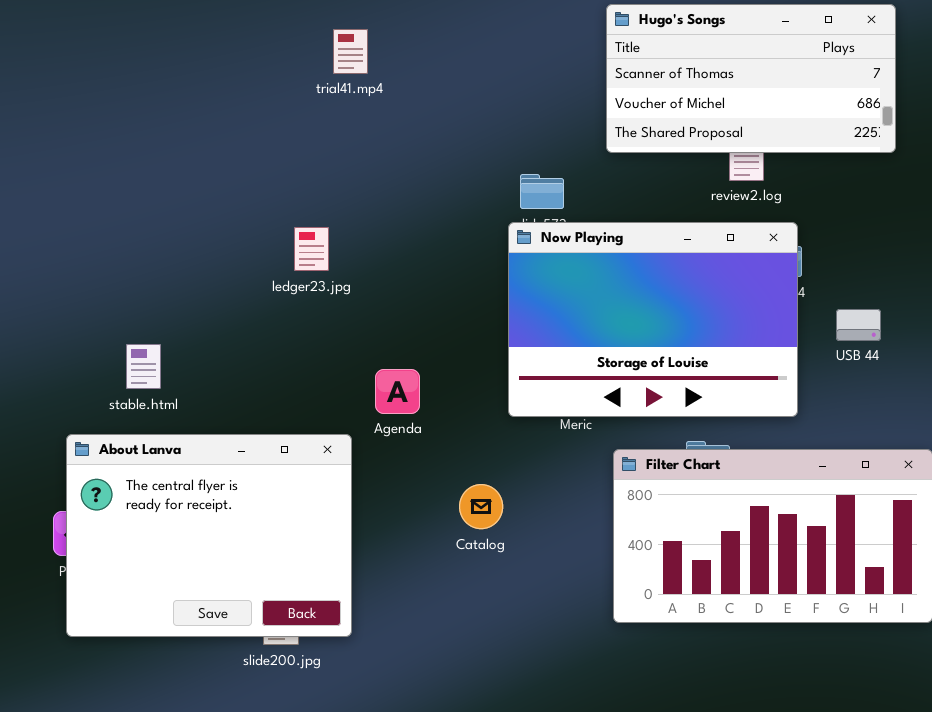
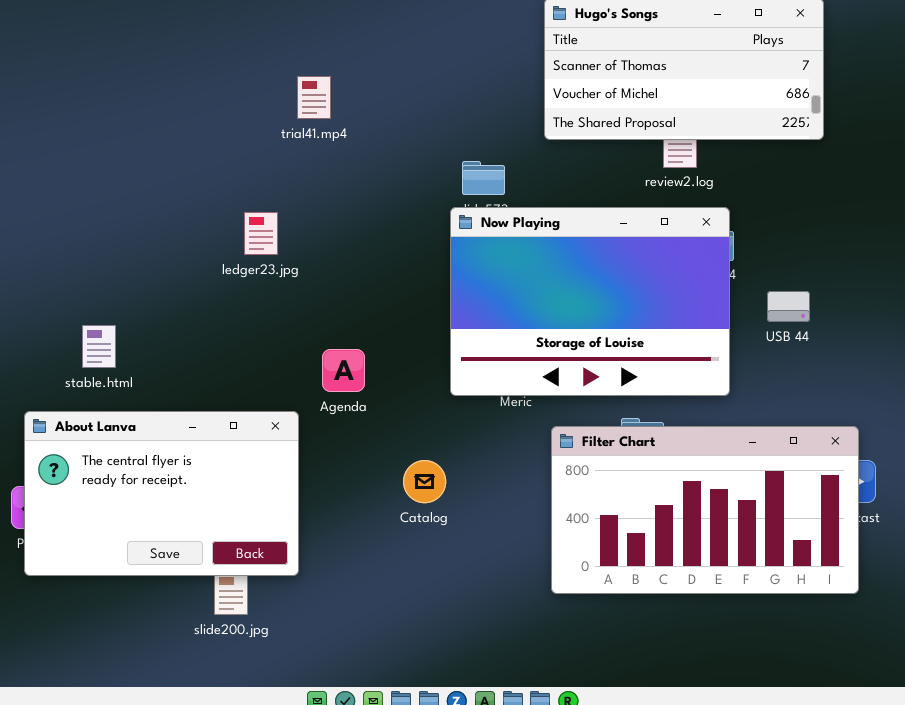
trial41.mp4: [333,29,368,74] -> [297,76,331,119], moved
About Lanva: [66,434,352,637] -> [24,411,299,576], resized

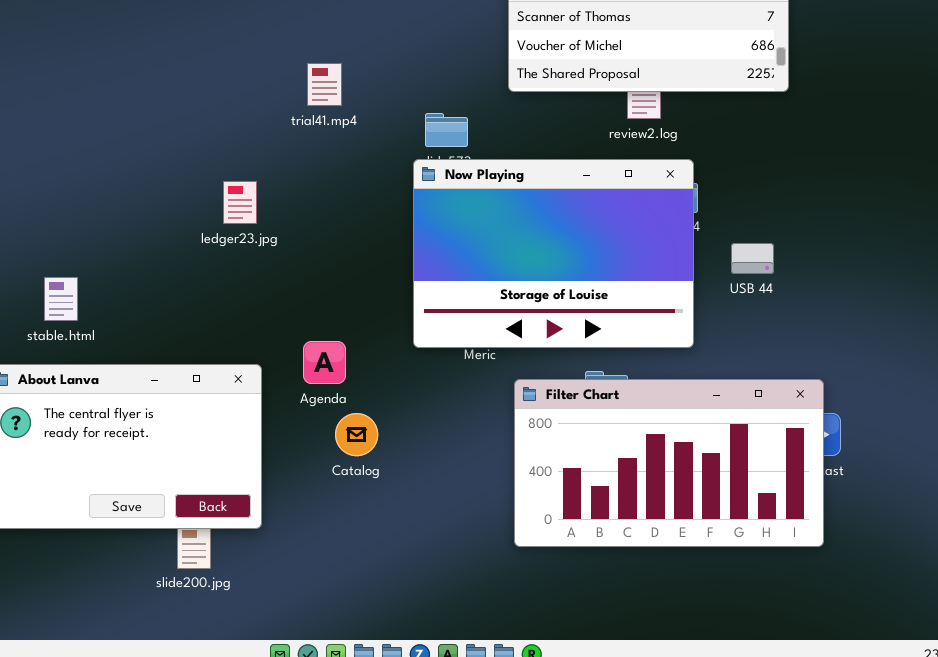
trial41.mp4: [297,76,331,119] -> [307,63,342,106], moved
ledger23.jpg: [244,212,278,255] -> [223,181,257,224], moved
Agenda: [322,349,365,392] -> [303,341,346,384], moved
Catalog: [403,460,446,503] -> [335,413,378,456], moved

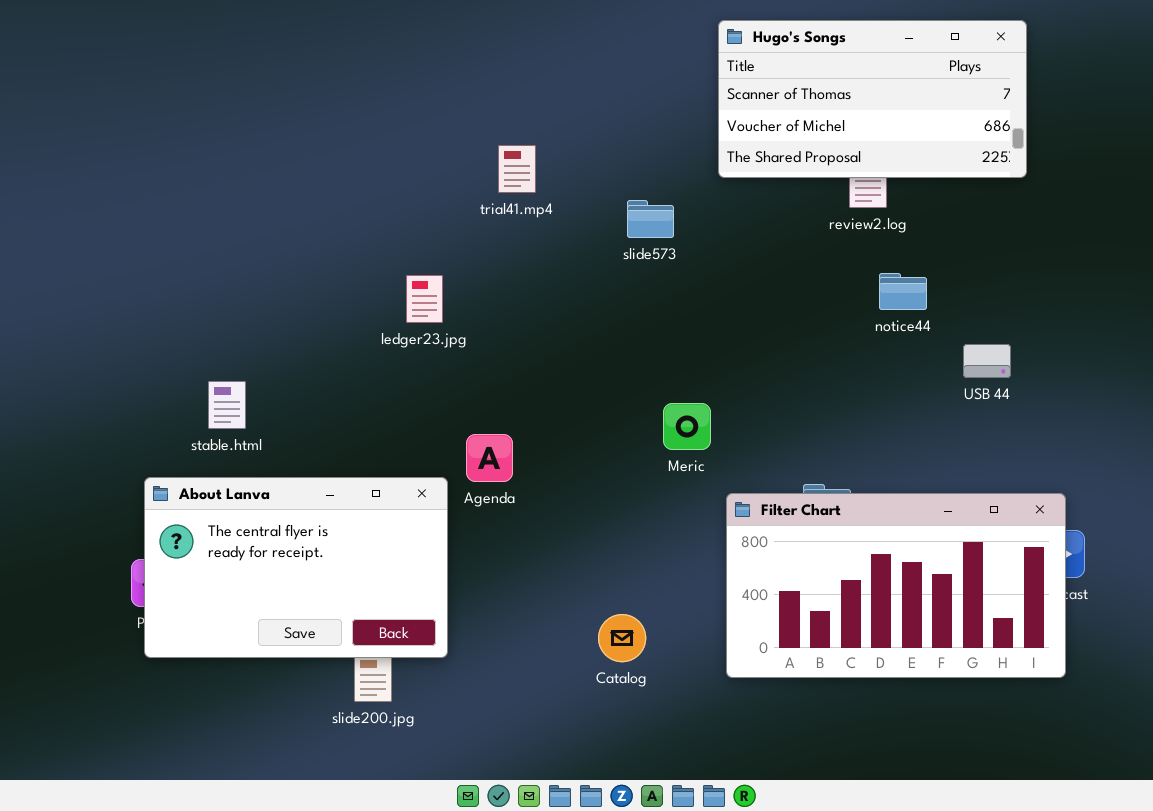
Now Playing: [413,159,694,348] -> none, closed
Agenda: [303,341,346,384] -> [466,434,513,482], moved
Catalog: [335,413,378,456] -> [598,614,646,662], moved

